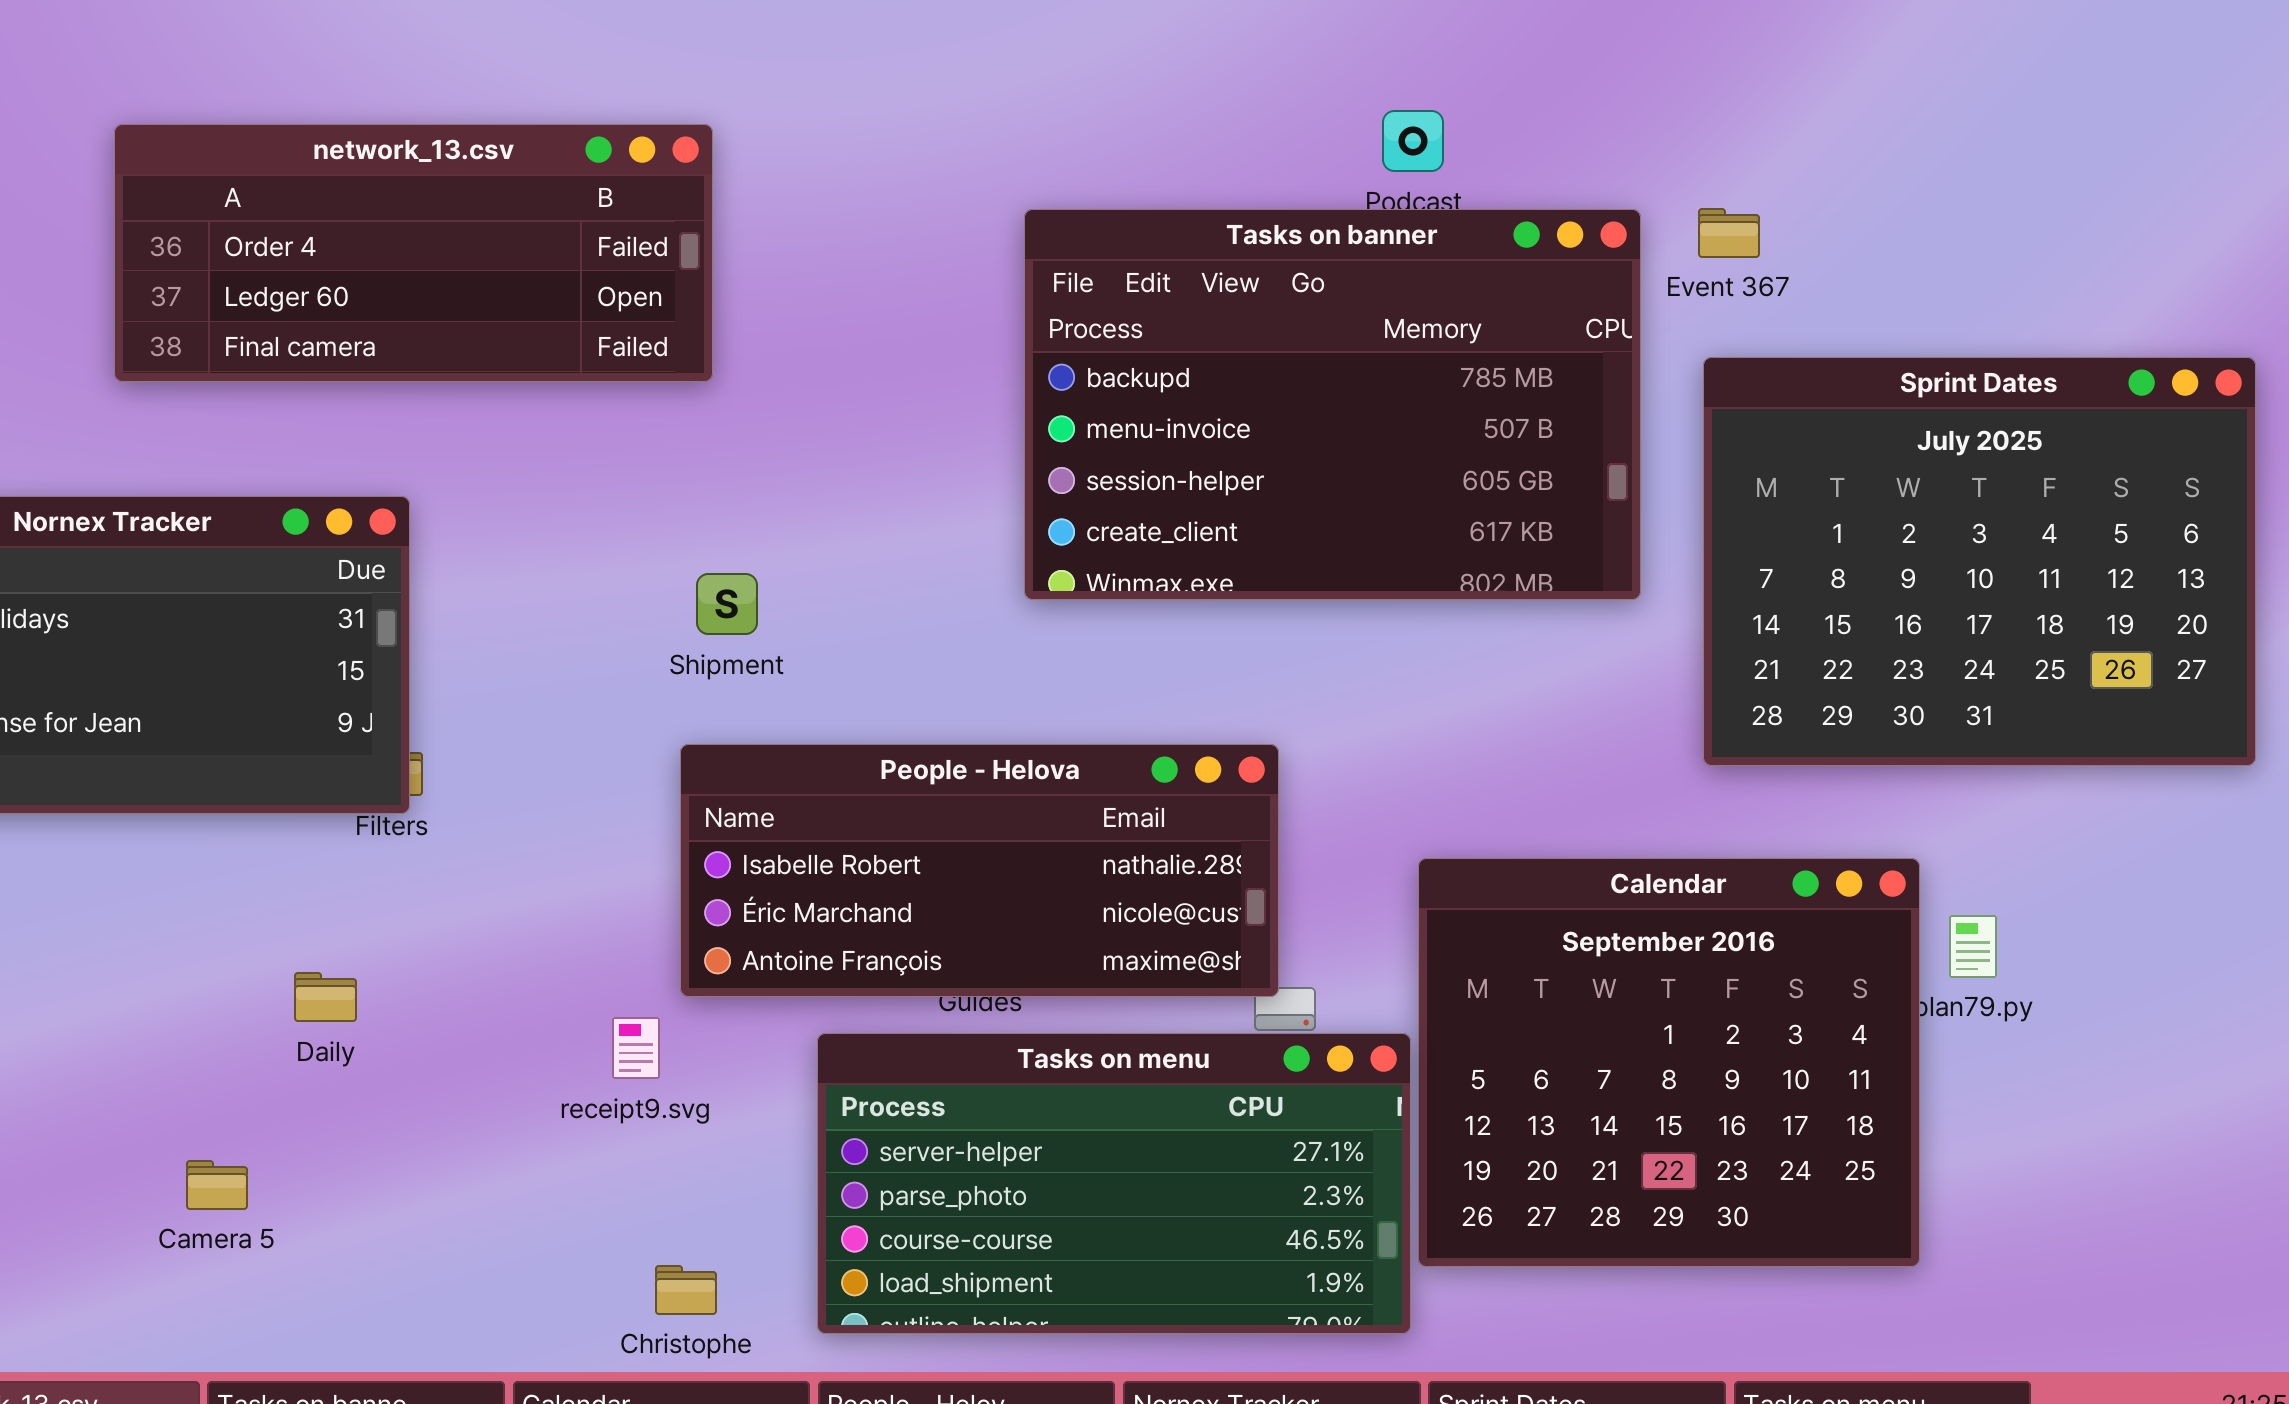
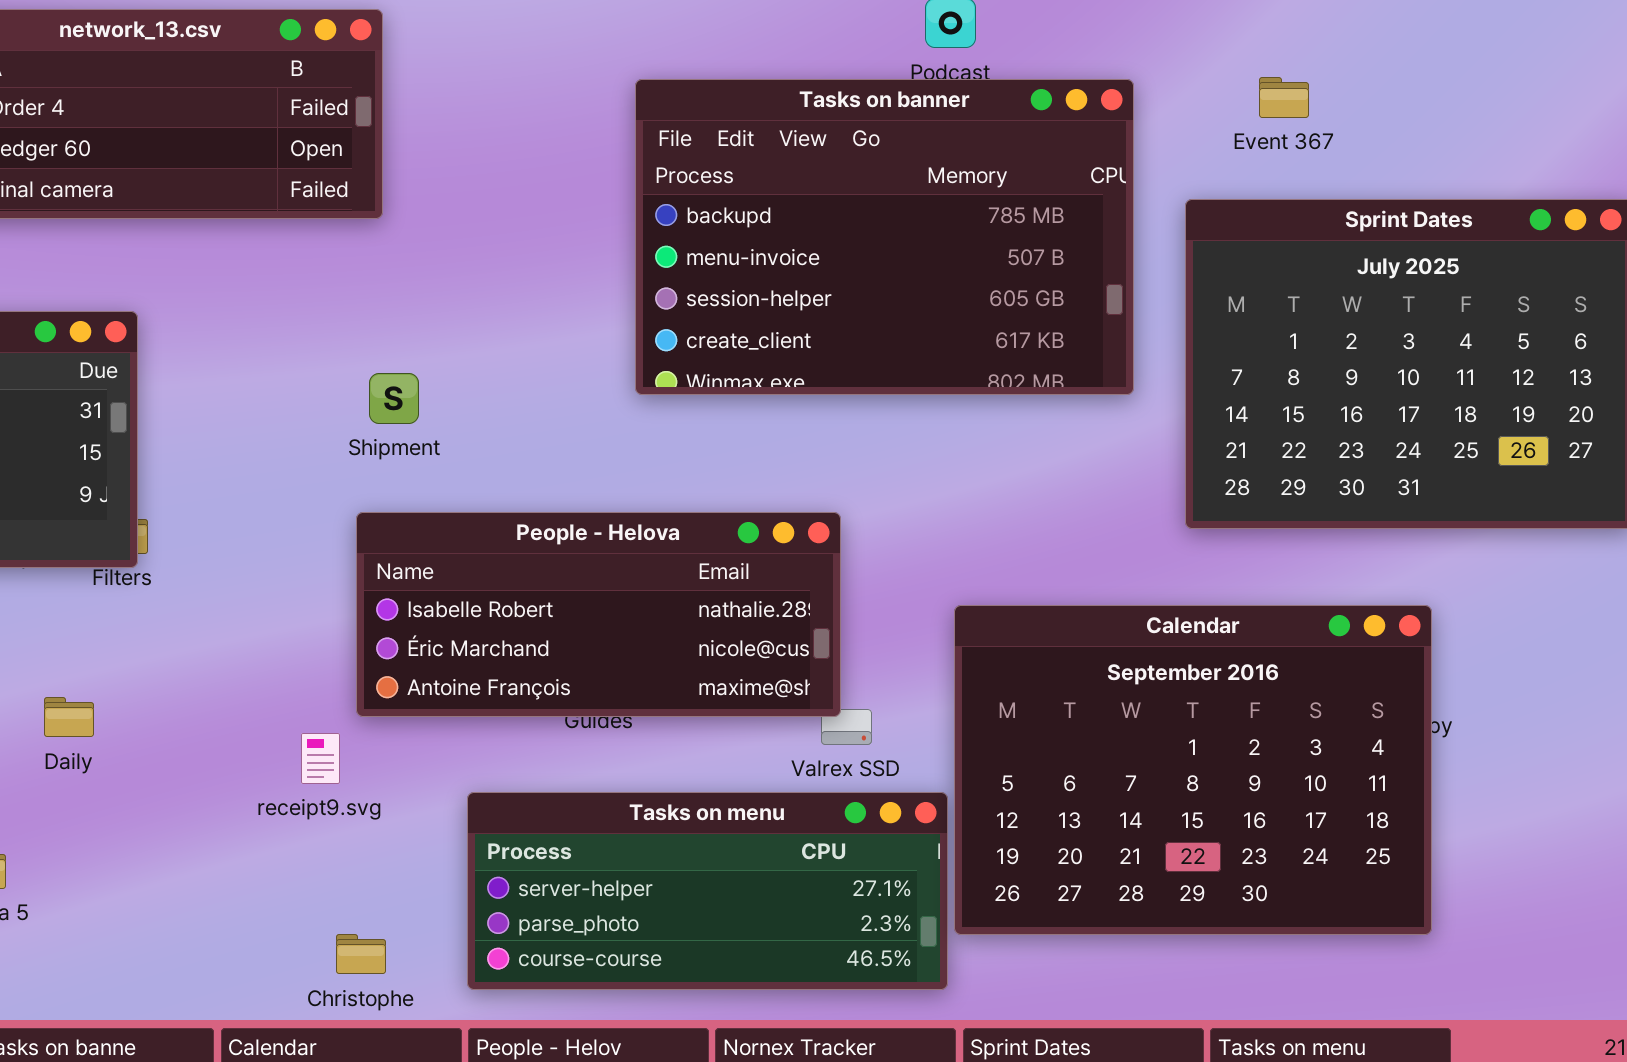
Event 367: [1698,208,1760,258] -> [1259,77,1309,118], moved
Calendar: [1418,858,1920,1267] -> [954,605,1432,935], resized
Tasks on menu: [817,1033,1411,1334] -> [467,792,948,990], resized

